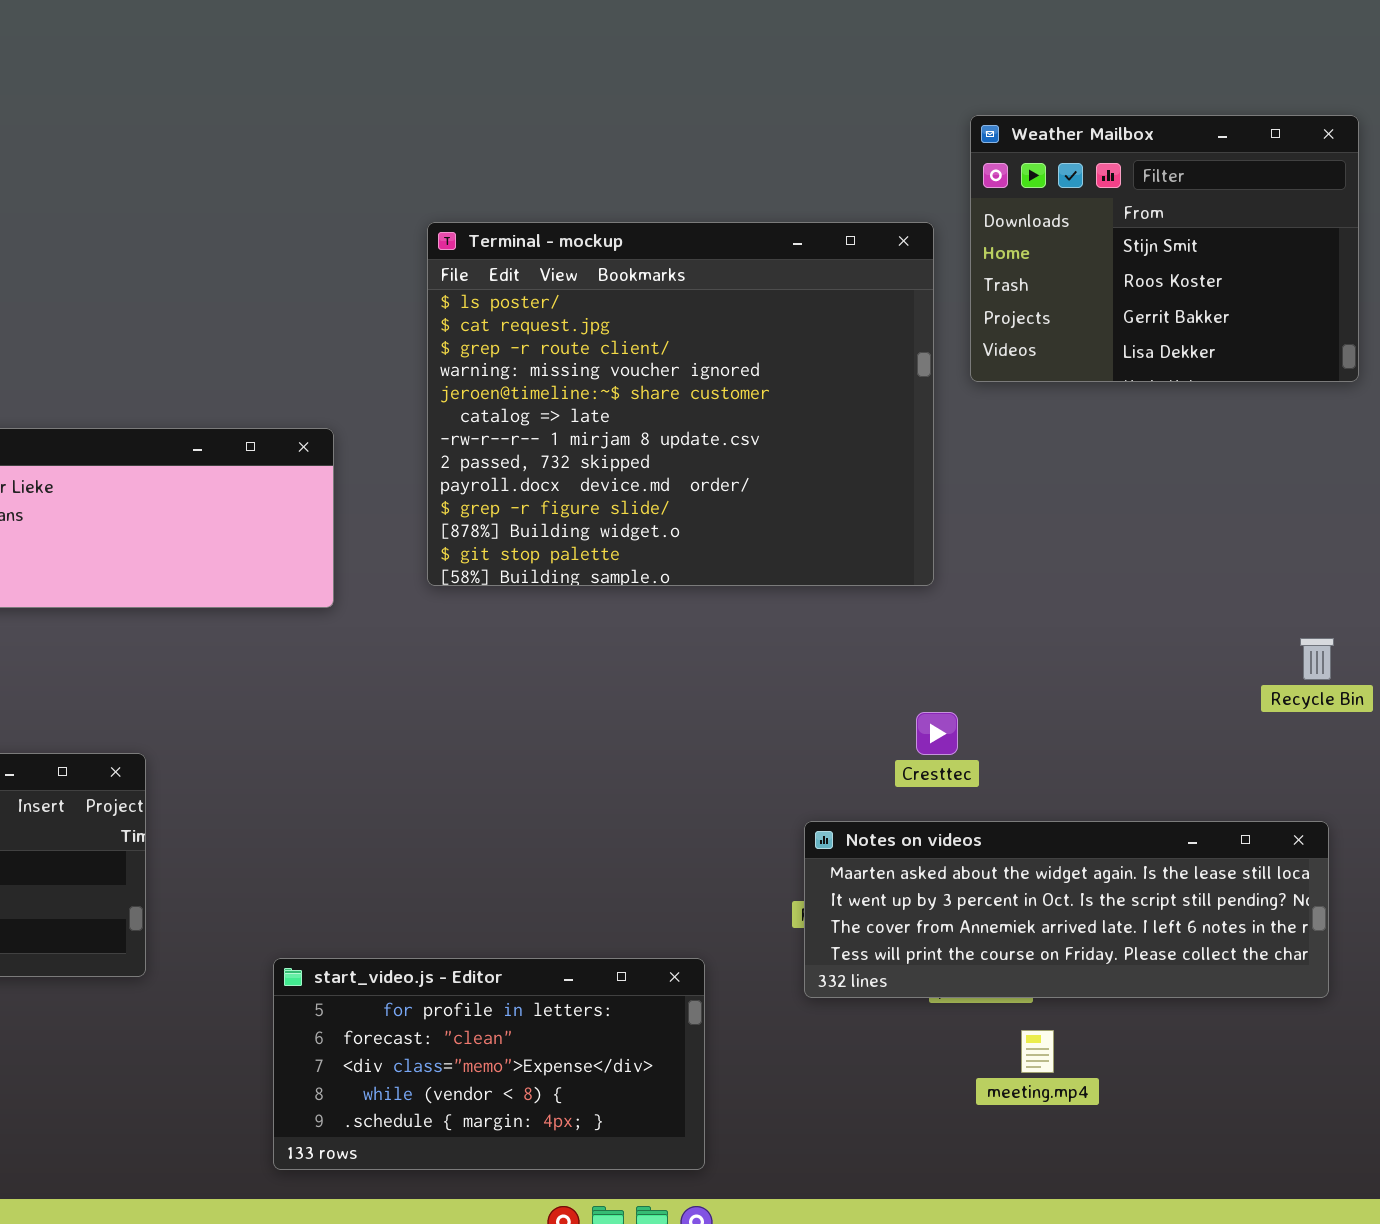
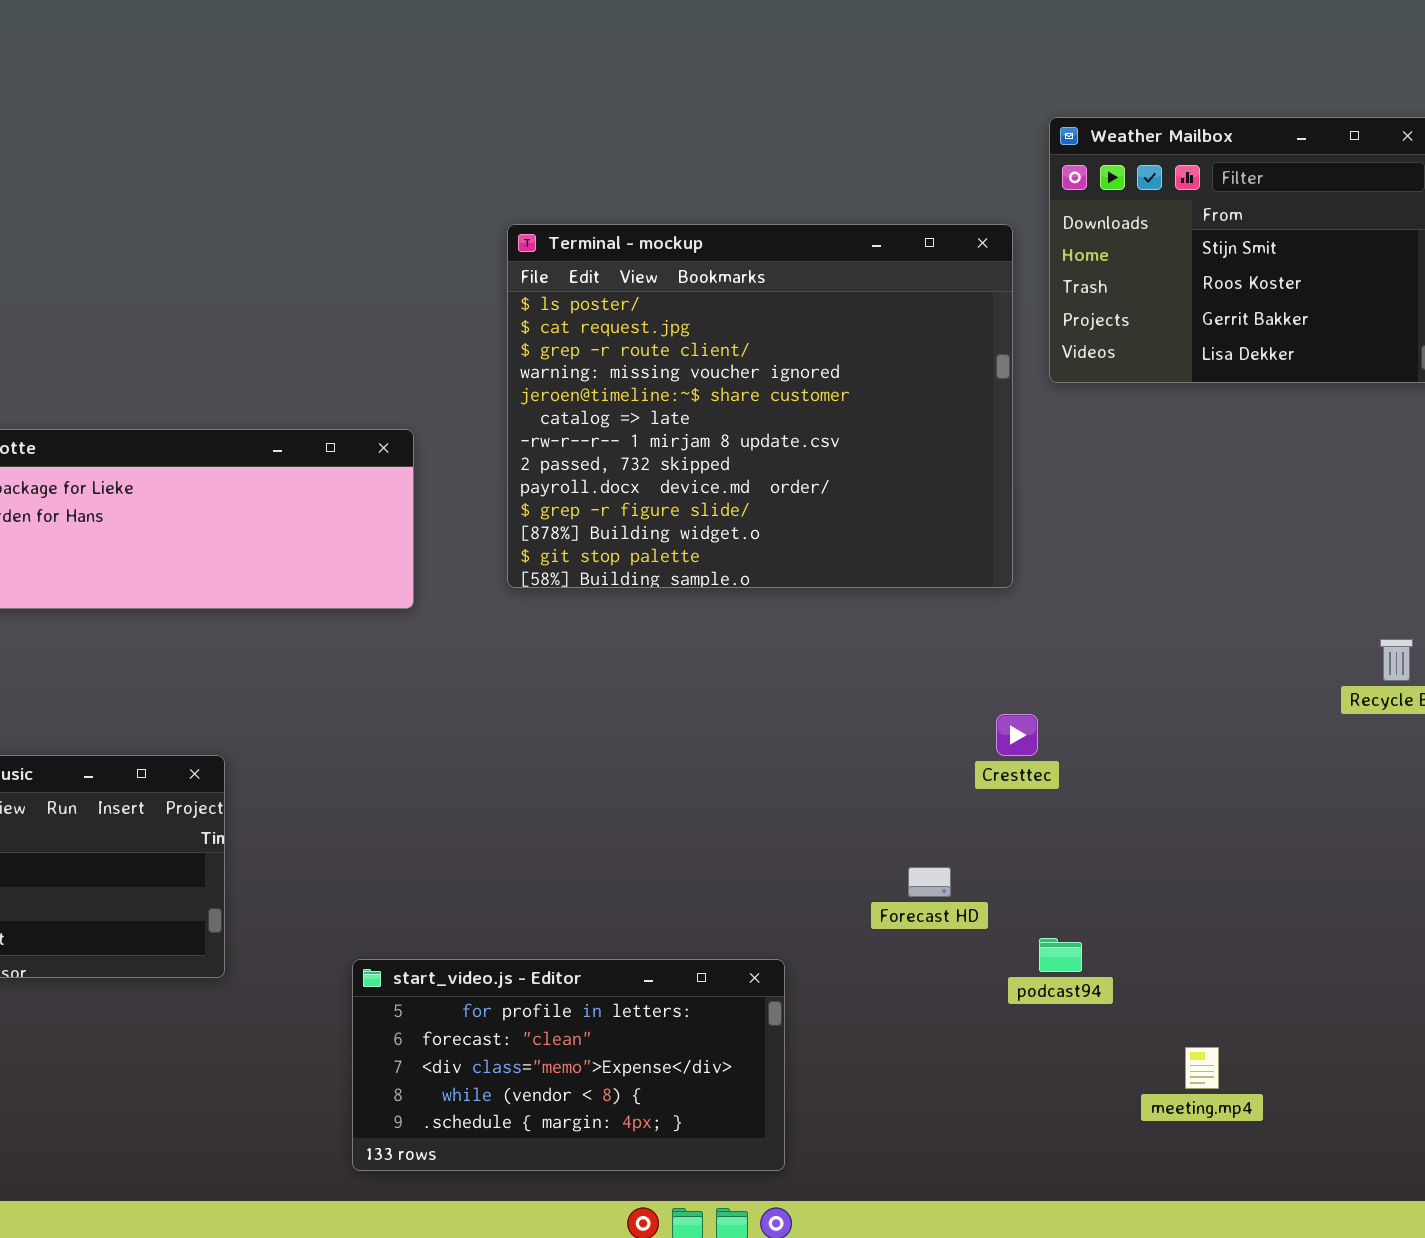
Notes on videos: [804,821,1329,998] -> none, closed
meeting.mp4: [1021,1030,1054,1073] -> [1185,1047,1219,1089], moved

